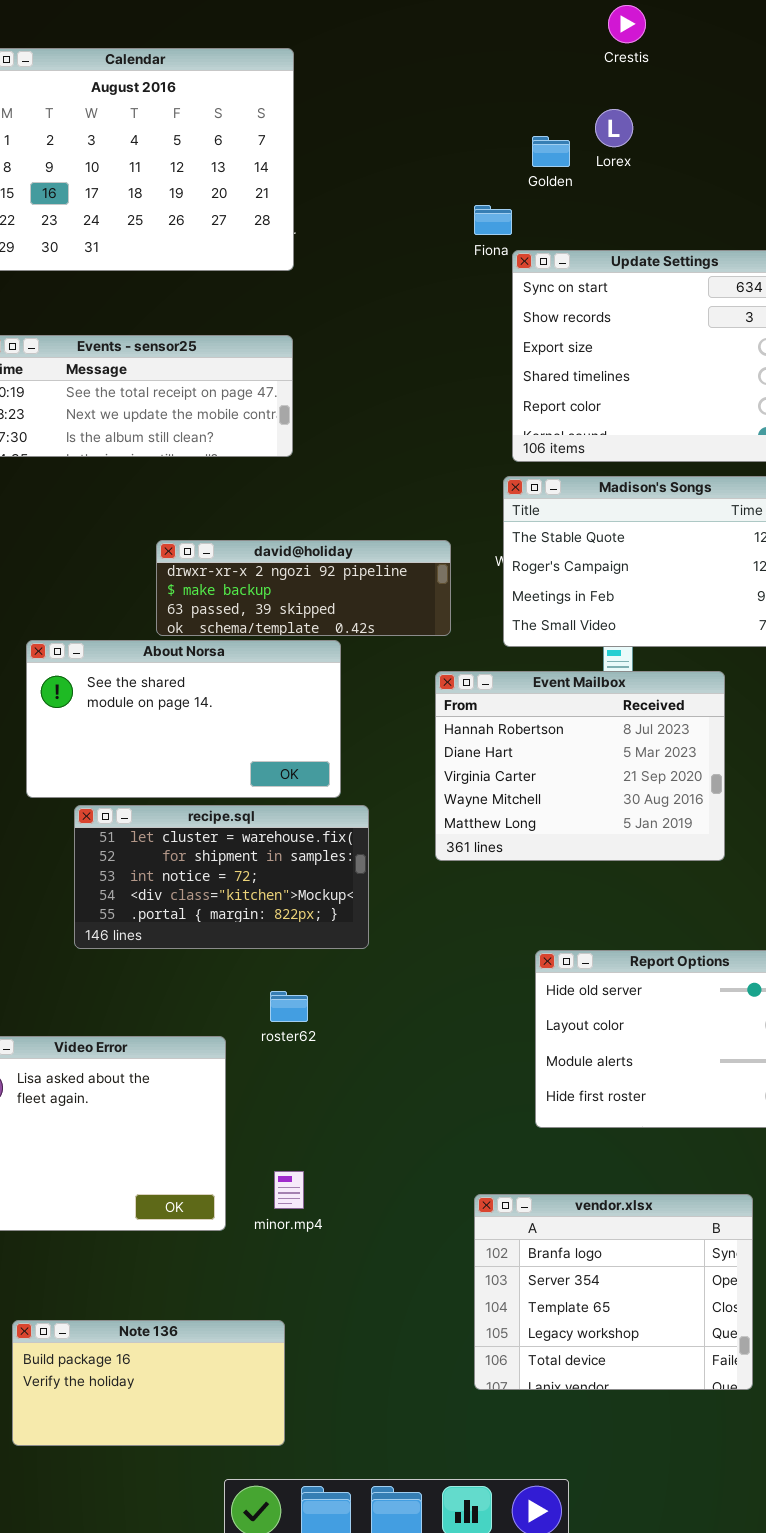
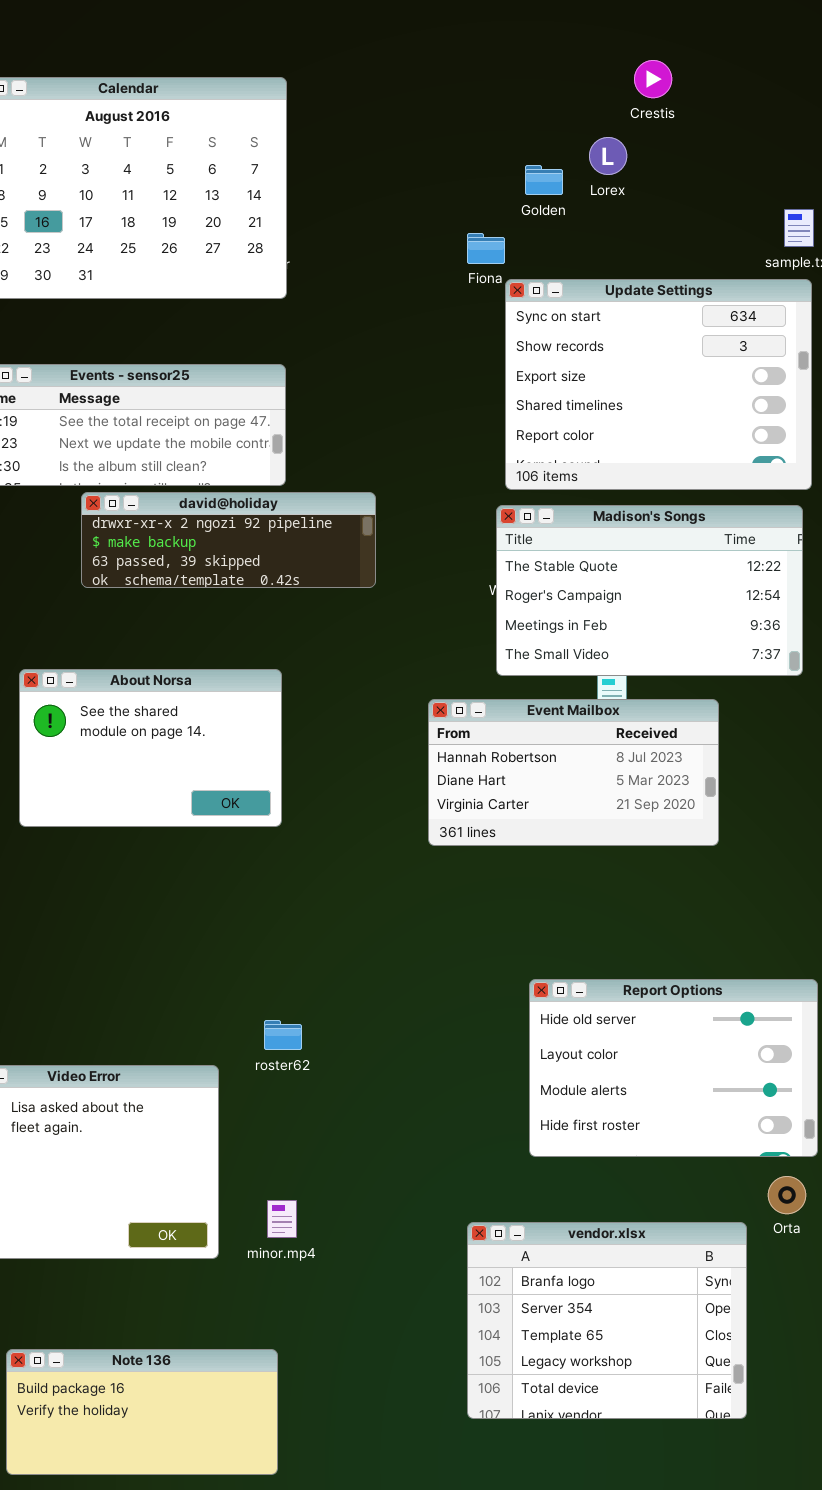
Crestis: [608,5,646,43] -> [634,60,672,98], moved
david@holiday: [156,540,451,636] -> [81,492,376,588], moved
About Norsa: [26,640,341,798] -> [19,669,282,827], resized
Event Mailbox: [435,671,725,861] -> [428,699,719,846], resized
recipe.sql: [74,805,369,949] -> none, closed

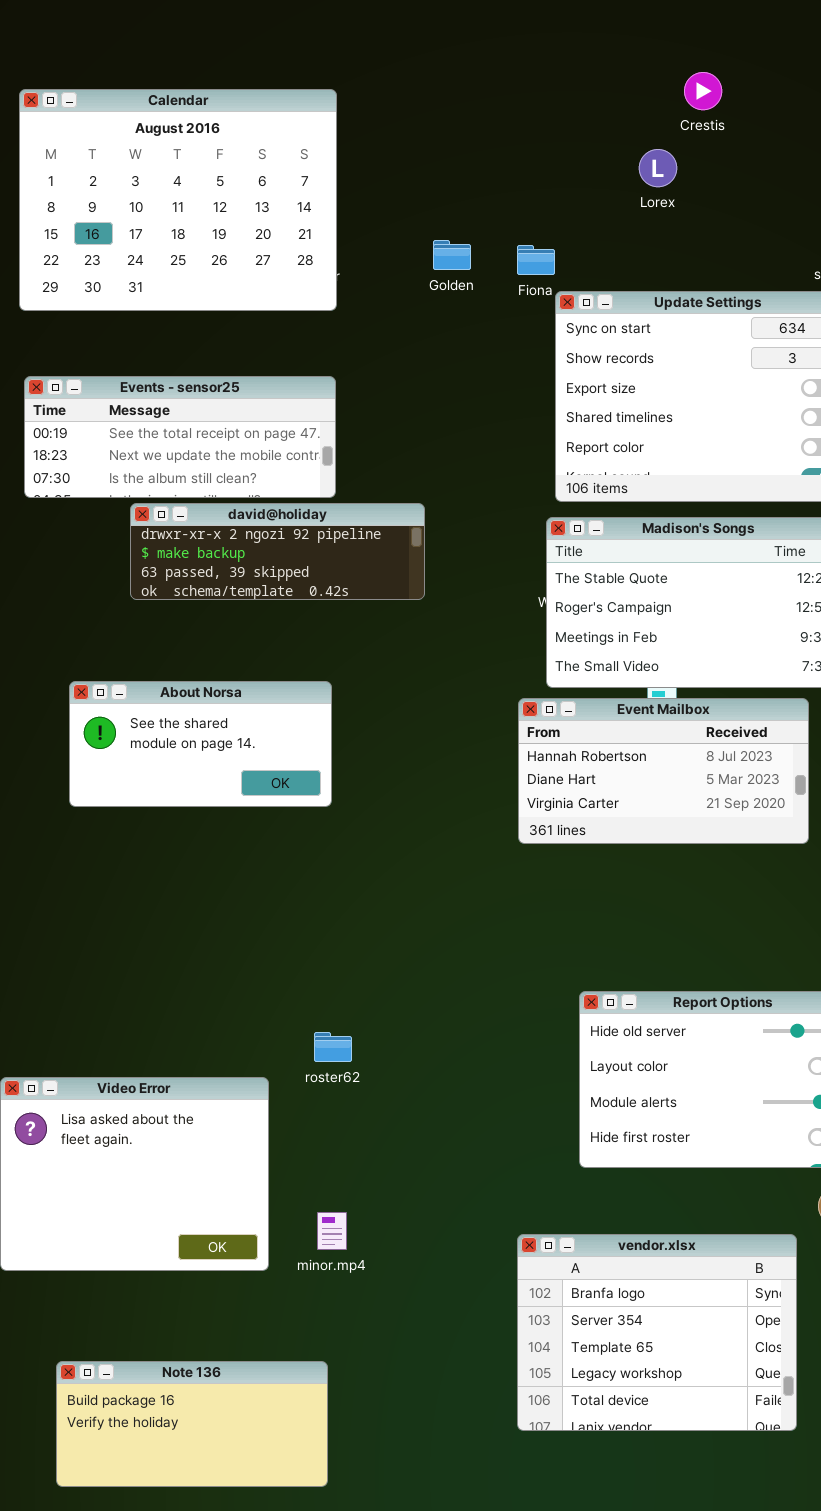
Golden: [525,165,563,195] -> [433,240,471,270], moved
About Norsa: [19,669,282,827] -> [69,681,332,807], resized
Event Mailbox: [428,699,719,846] -> [518,698,809,844], moved

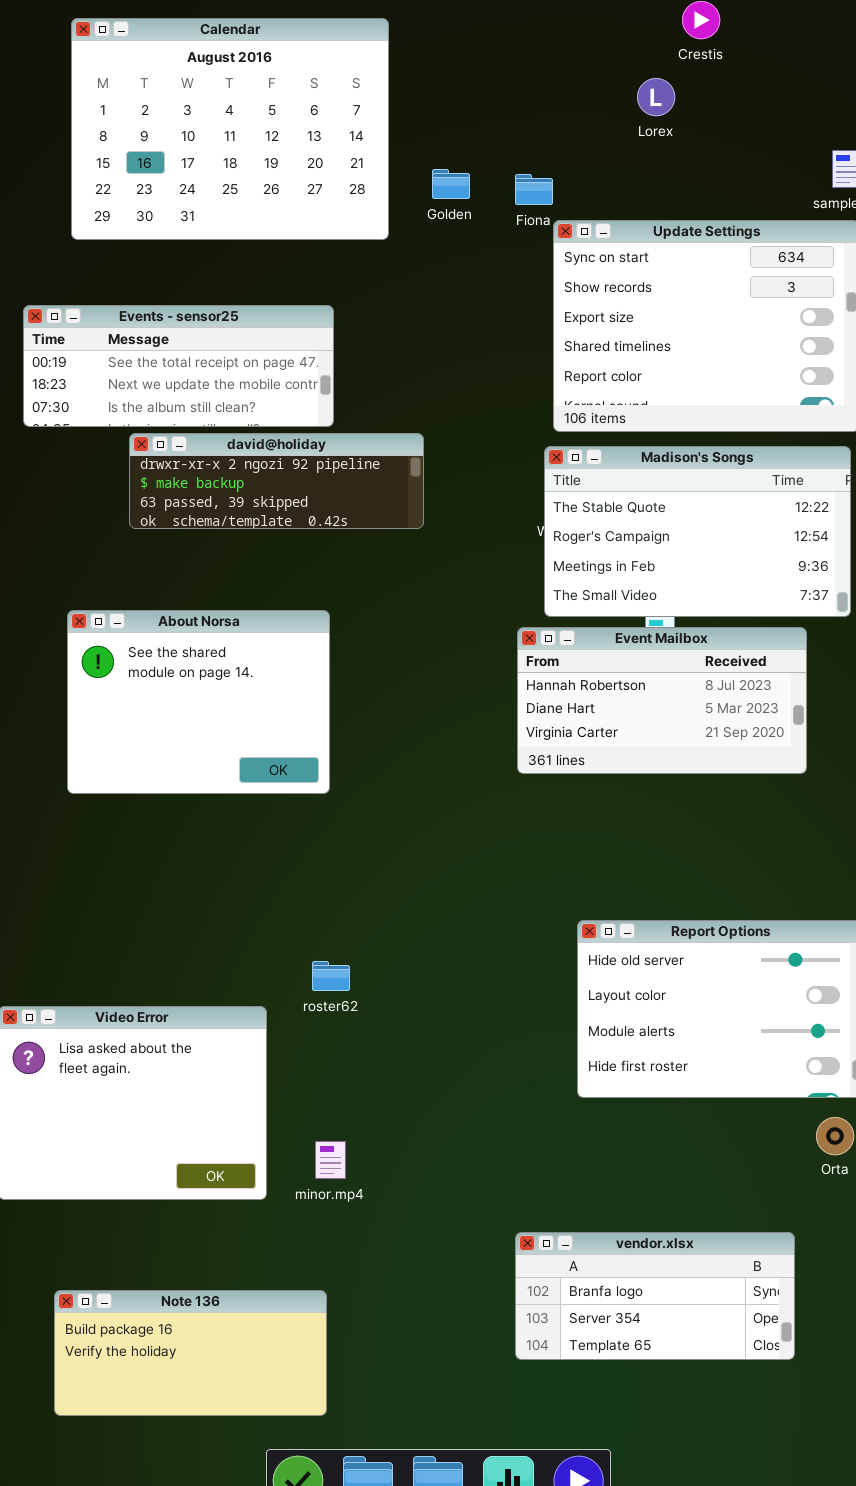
Calendar: [19,89,337,311] -> [71,18,389,240], moved
About Norsa: [69,681,332,807] -> [67,610,330,794], resized
vendor.xlsx: [517,1234,797,1431] -> [515,1232,795,1360], resized

